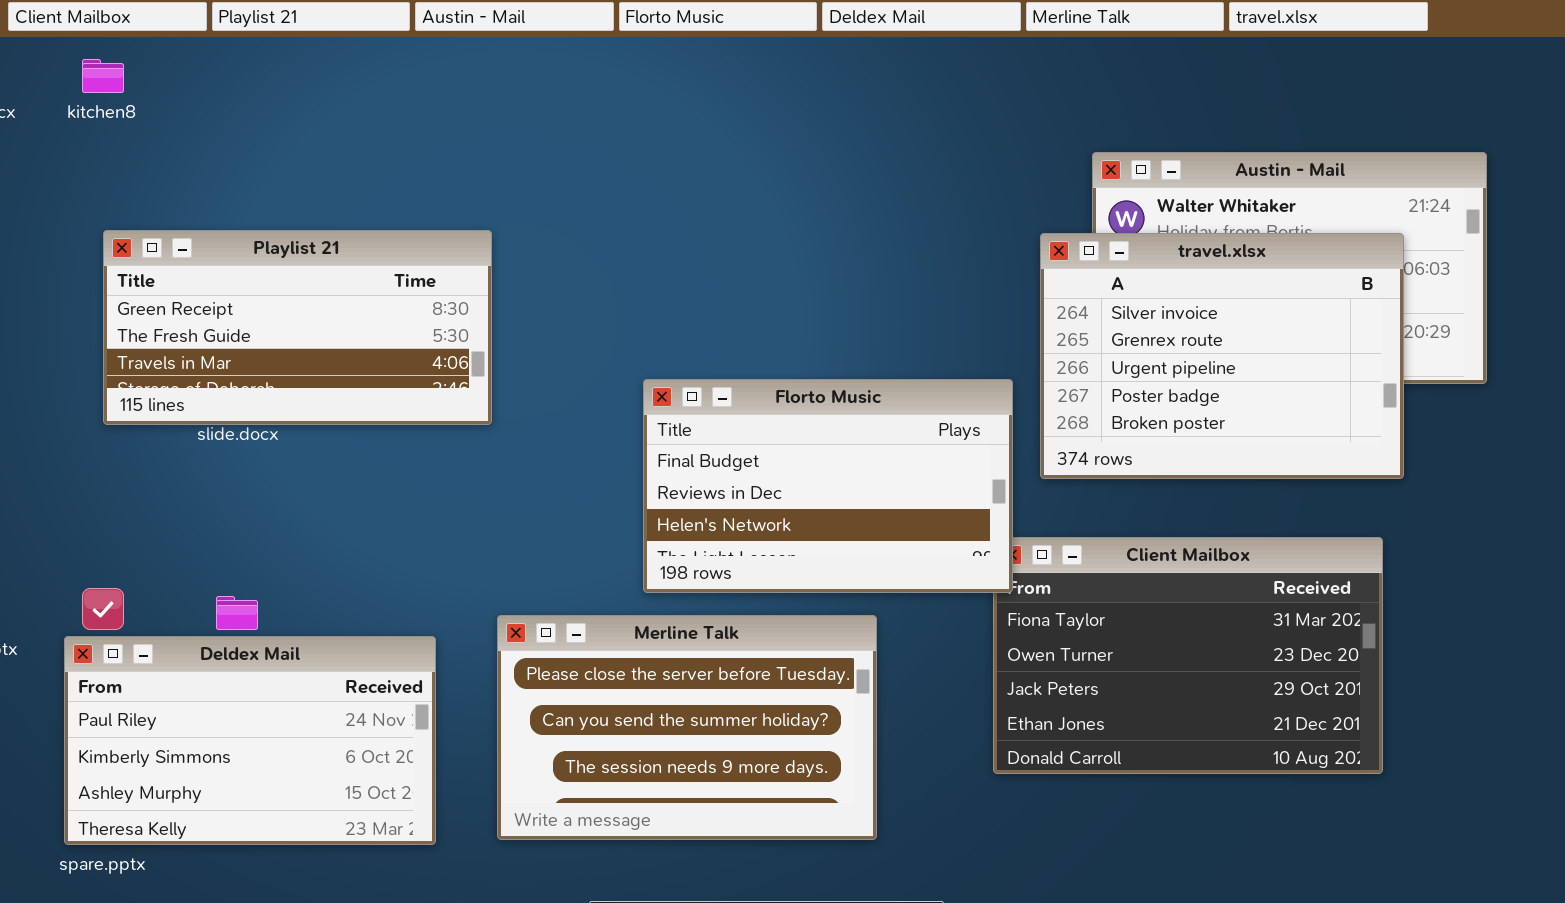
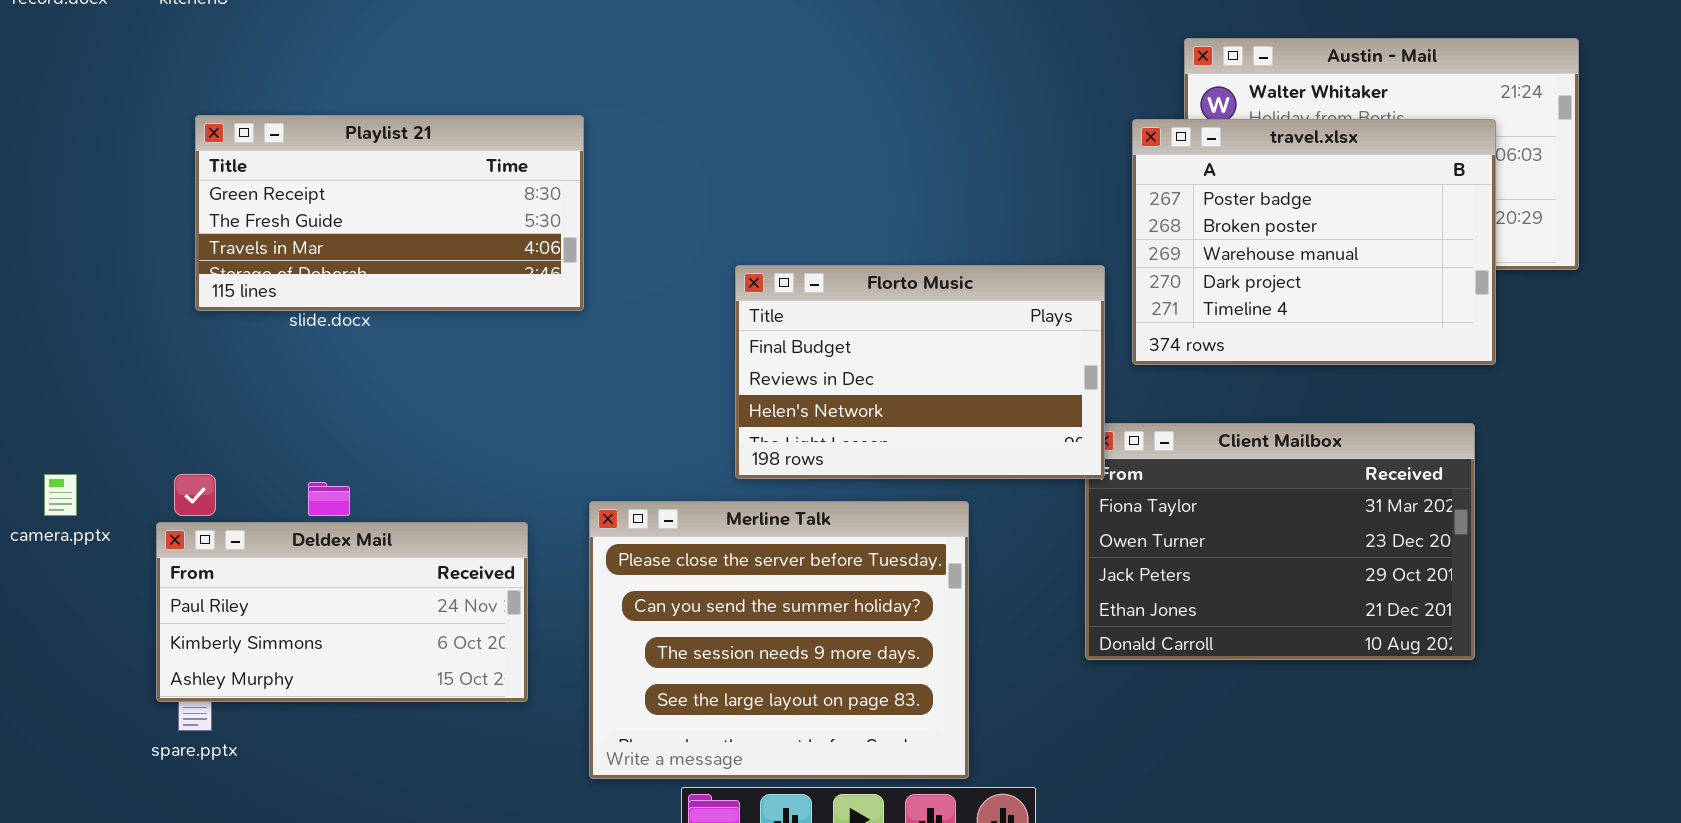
travel.xlsx: [1040,233,1404,479] -> [1132,119,1496,365], scrolled down 3 rows
Merline Talk: [497,615,877,840] -> [589,501,969,779], resized
Deldex Mail: [64,636,436,845] -> [156,522,528,702], resized

